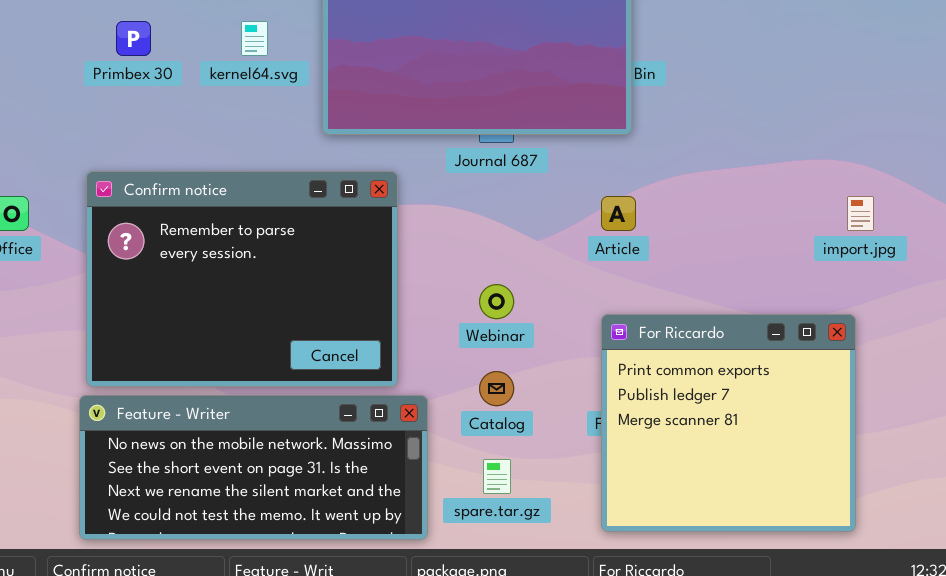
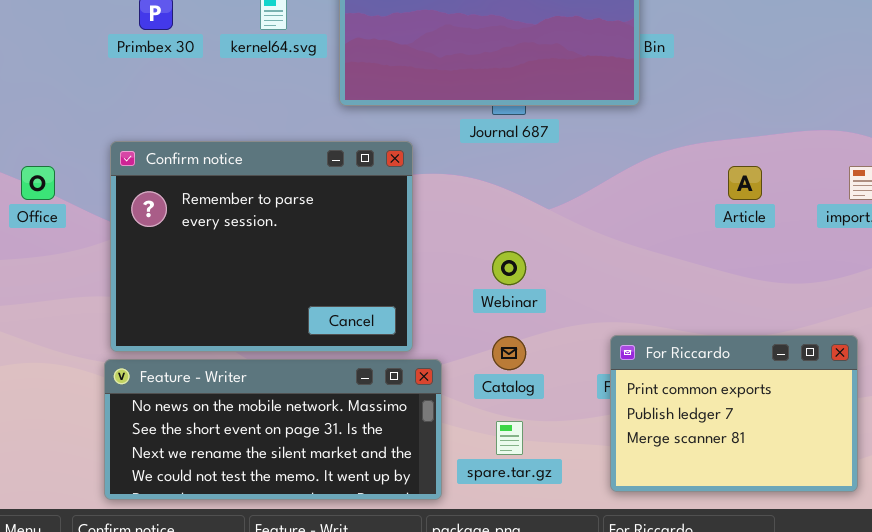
Article: [601,196,636,231] -> [728,166,762,200], moved
For Riccardo: [601,314,856,532] -> [610,335,858,492], resized

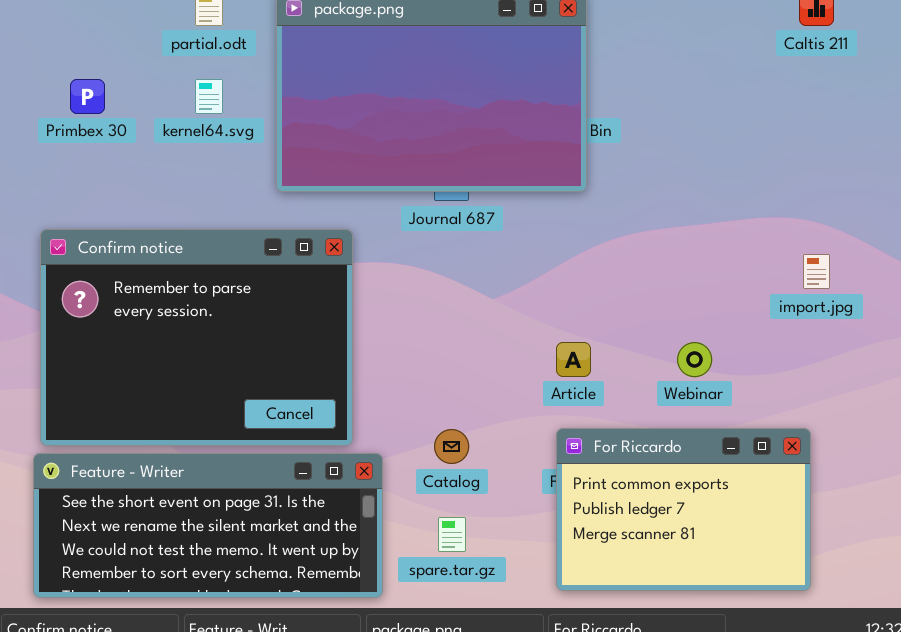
Article: [728,166,762,200] -> [556,342,591,377], moved
Webinar: [492,251,526,285] -> [677,342,712,377], moved
Feature - Writer: [104,359,442,500] -> [33,453,383,598], scrolled down 1 row

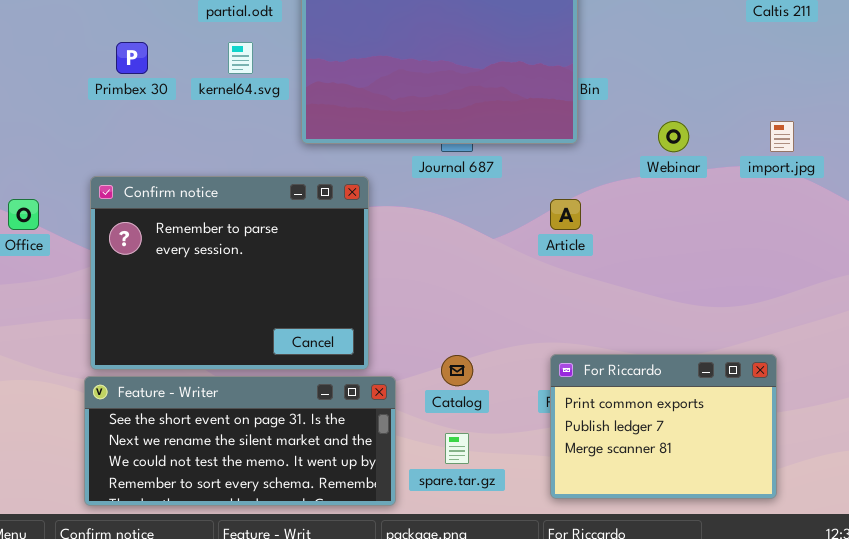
import.jpg: [803,254,830,289] -> [770,121,794,152], moved
Article: [556,342,591,377] -> [550,199,581,230], moved
Webinar: [677,342,712,377] -> [658,121,689,152], moved

